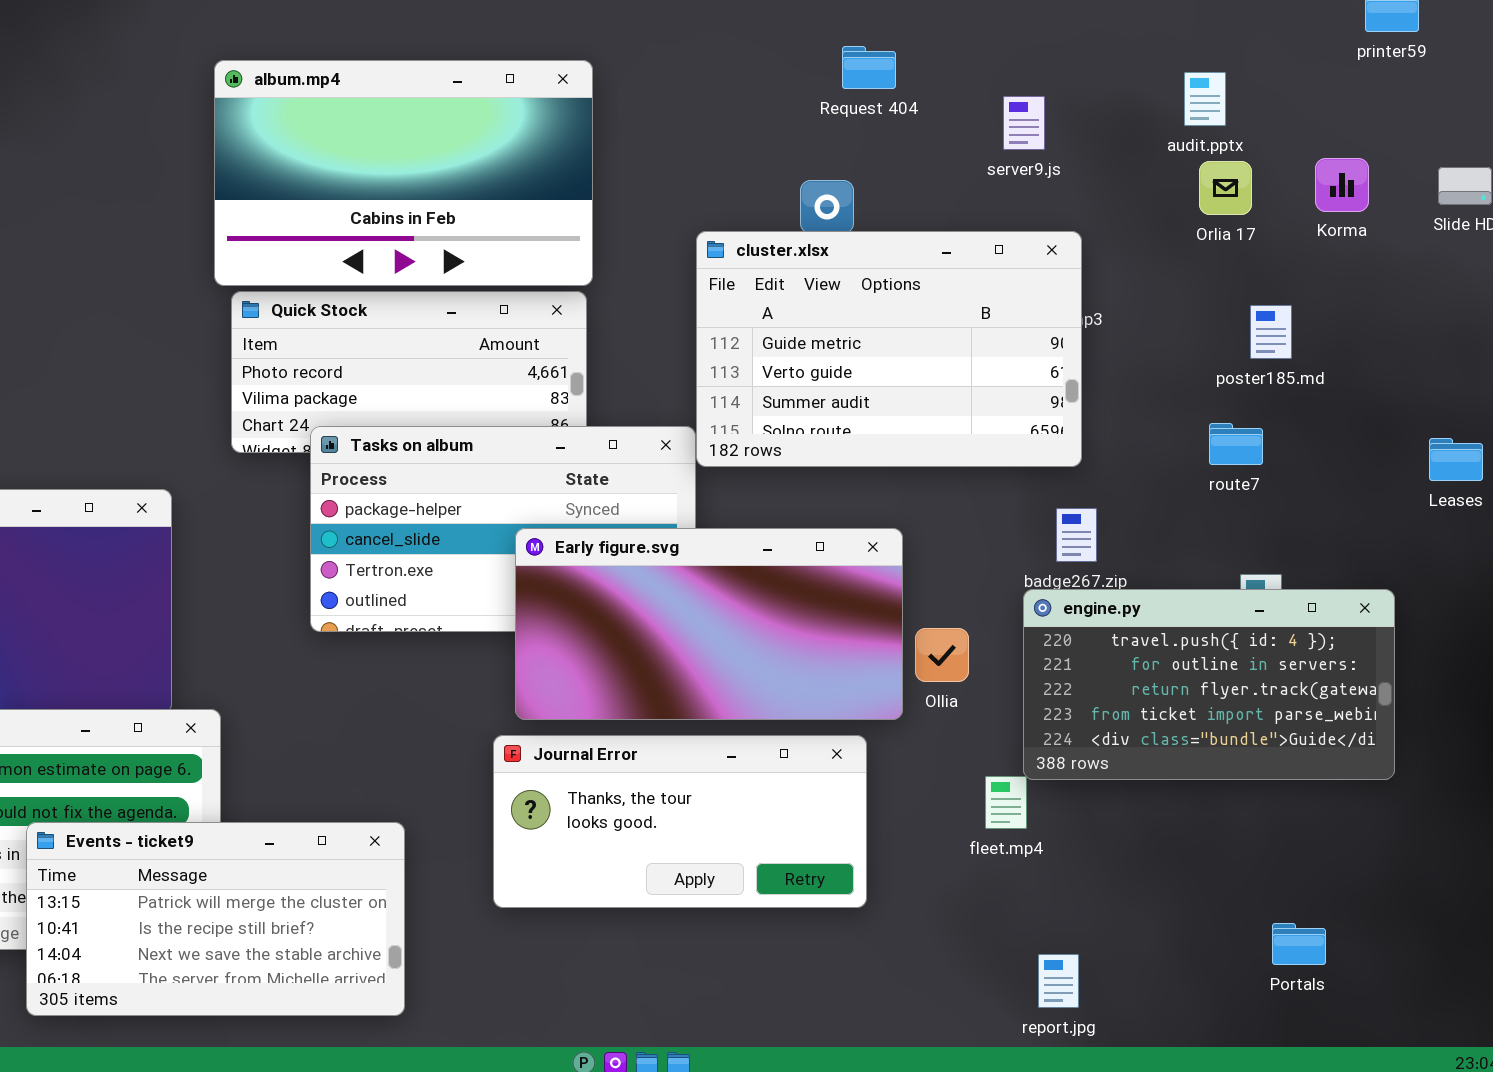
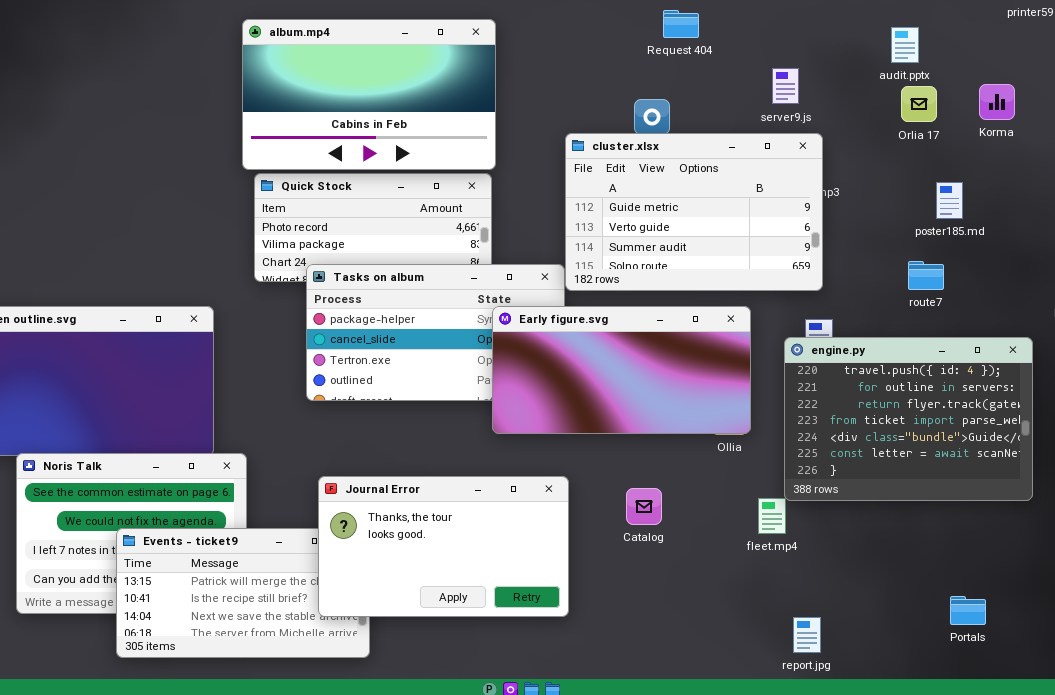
server9.js: [1003,96,1045,150] -> [772,68,799,104], moved
Early figure.svg: [515,528,903,720] -> [492,306,751,434], moved
engine.py: [1023,589,1395,780] -> [784,337,1033,501], resized
Journal Error: [493,735,867,908] -> [318,476,569,617], moved, resized

